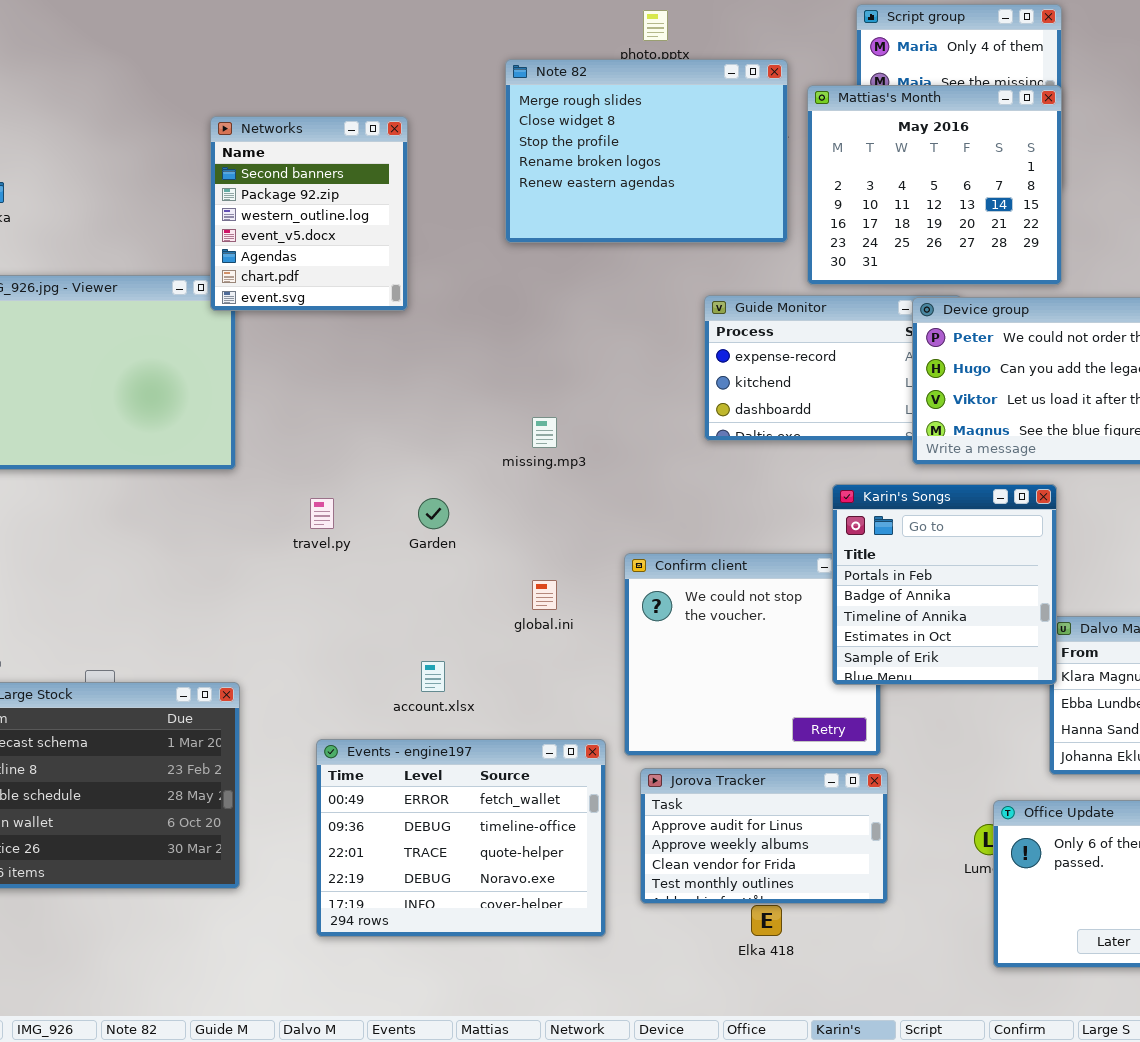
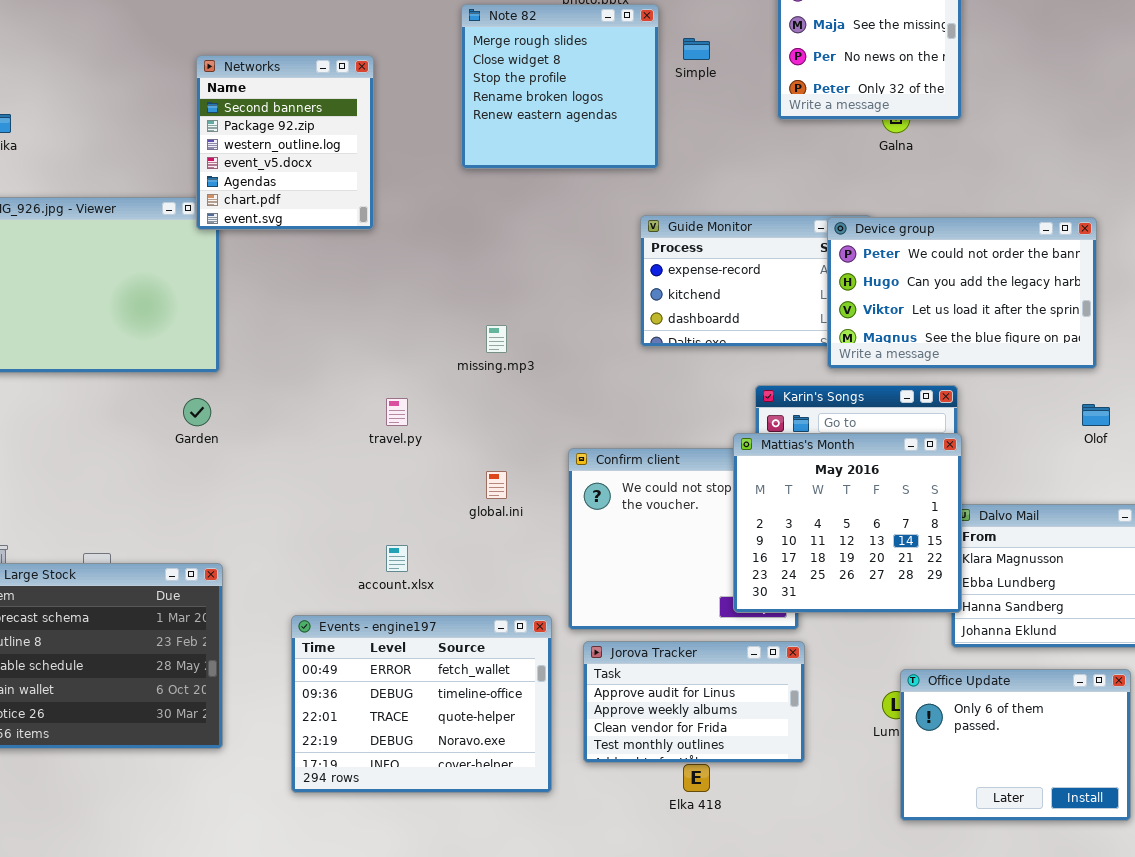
Note 82: [505,59,788,243] -> [461,4,659,169], resized
Mattias's Month: [807,85,1062,285] -> [733,433,962,613], moved
travel.py: [310,498,334,529] -> [386,398,408,426], moved
Garden: [418,498,449,529] -> [183,398,211,426], moved

